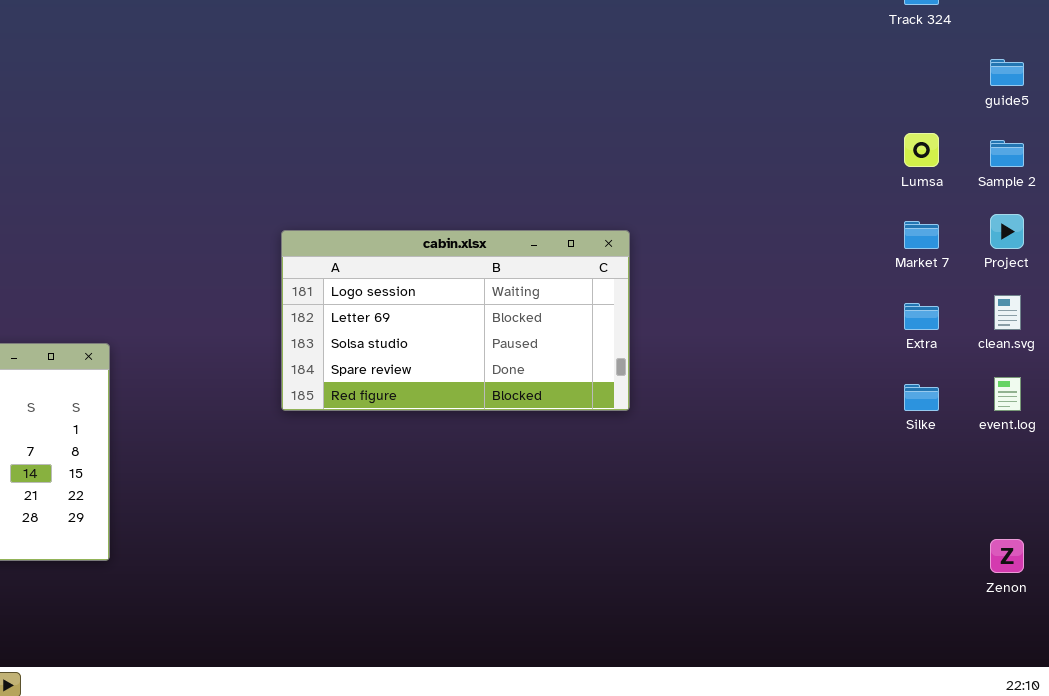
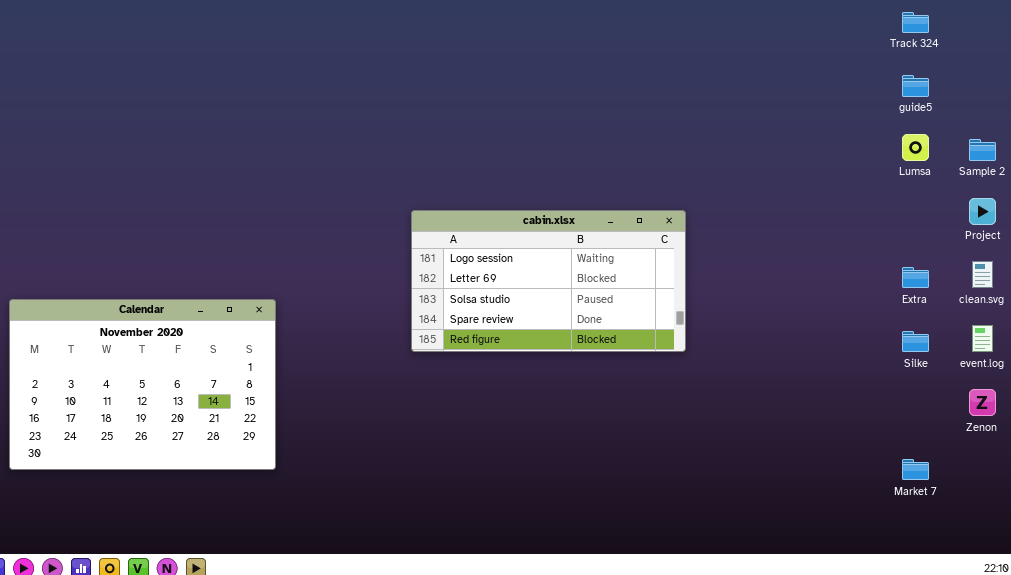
guide5: [990,59,1024,86] -> [902,75,929,97], moved
Market 7: [904,221,939,249] -> [902,459,929,480], moved
Zenon: [990,539,1024,573] -> [969,389,996,416], moved

